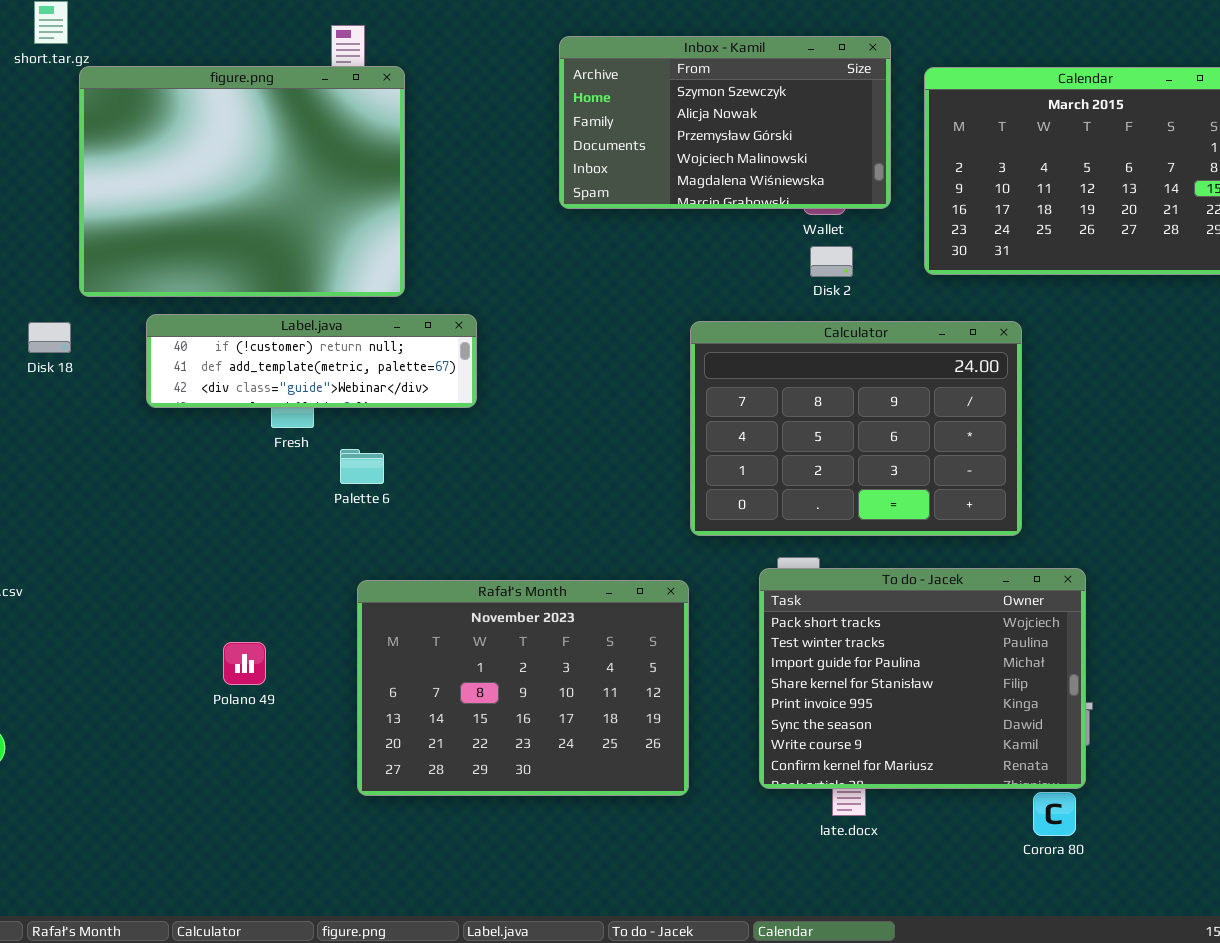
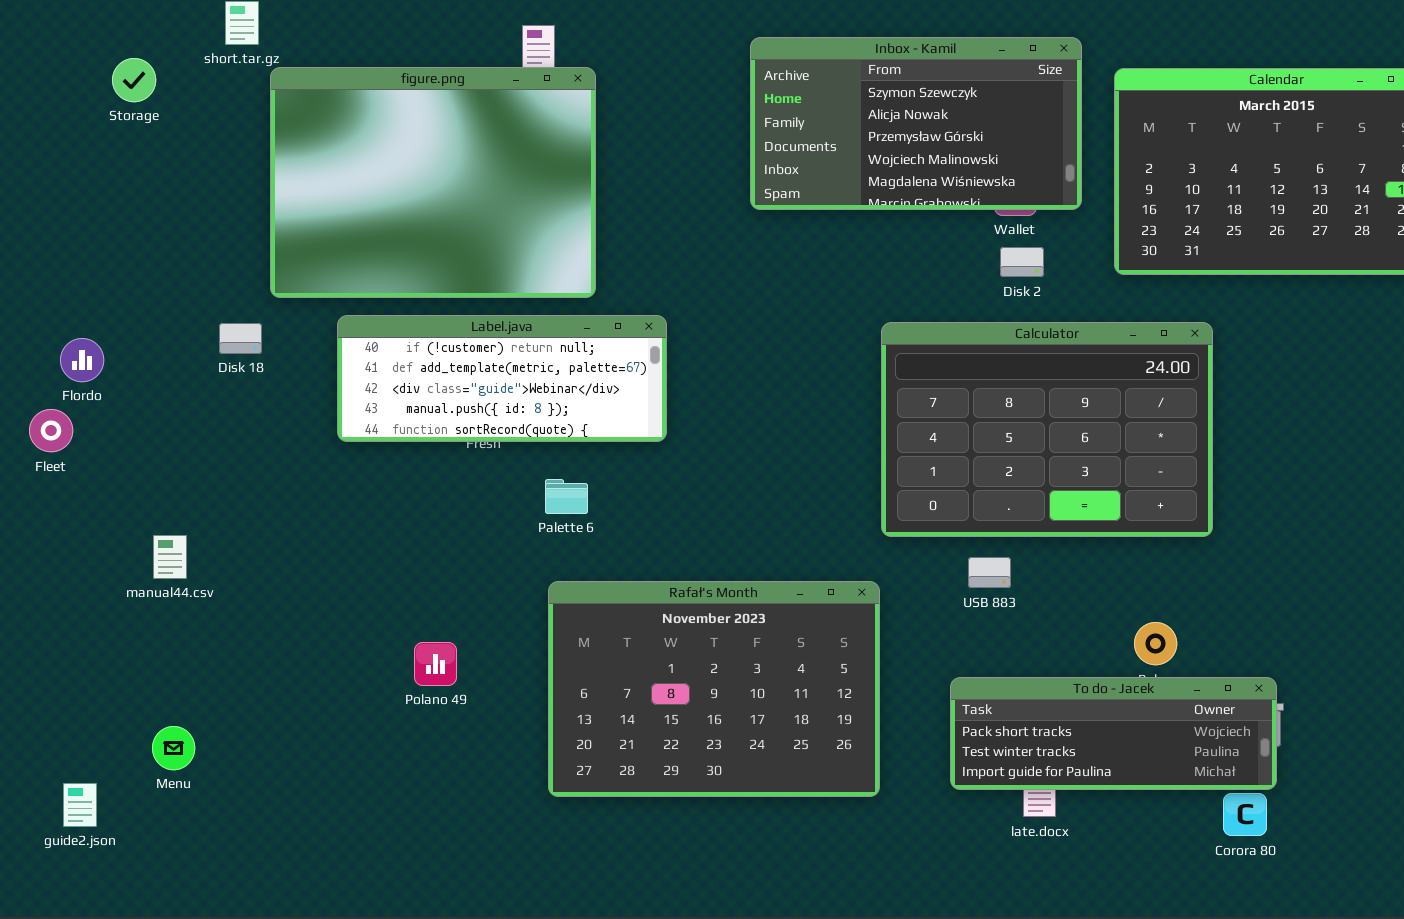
Label.java: [146,314,477,408] -> [337,315,667,442], resized
Palette 6: [340,449,384,484] -> [545,479,588,514], moved
To do - Jacek: [759,568,1086,789] -> [950,677,1277,790], resized

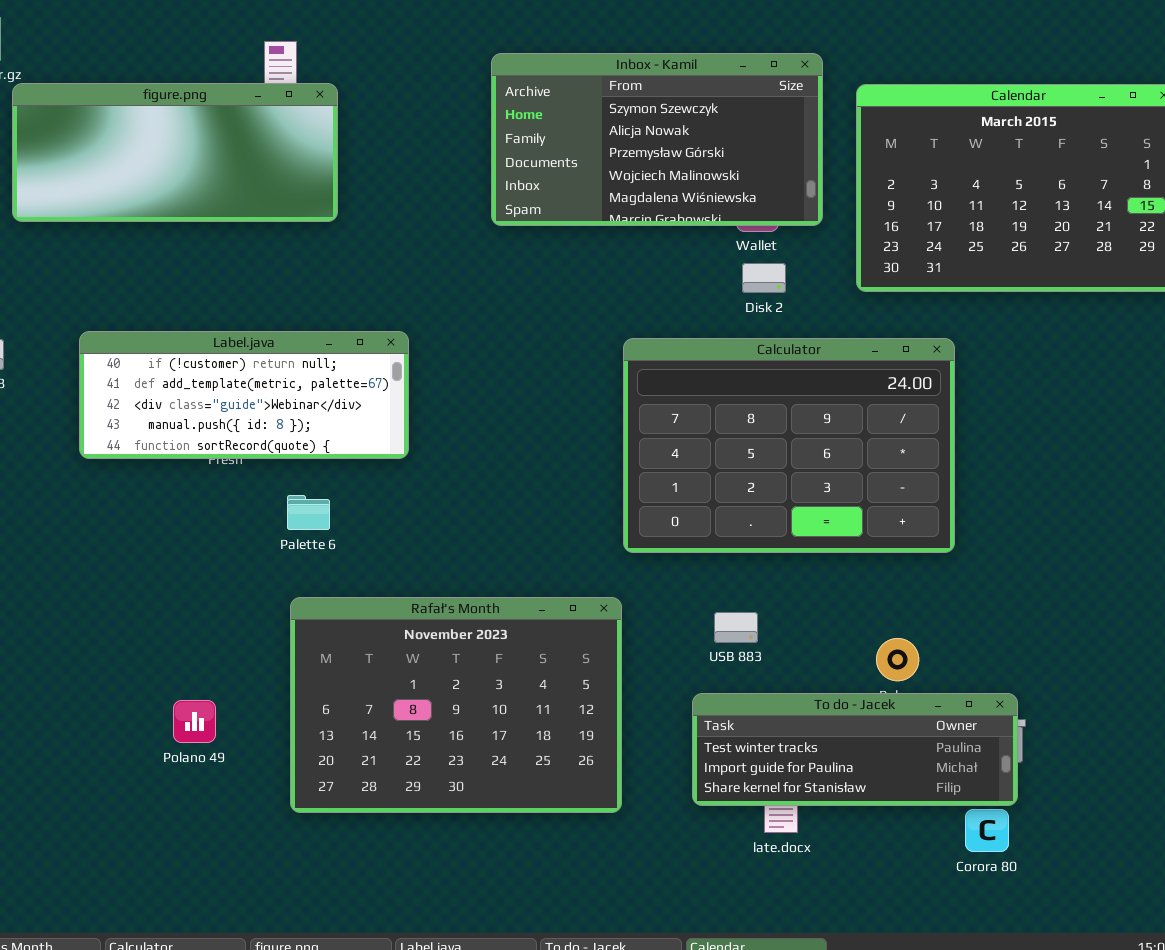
figure.png: [270,67,596,298] -> [12,83,338,222], resized
USB 883: [968,557,1011,588] -> [714,612,758,643], moved
Polano 49: [414,642,457,686] -> [173,700,216,743], moved
To do - Jacek: [950,677,1277,790] -> [692,693,1018,806], scrolled down 1 row

